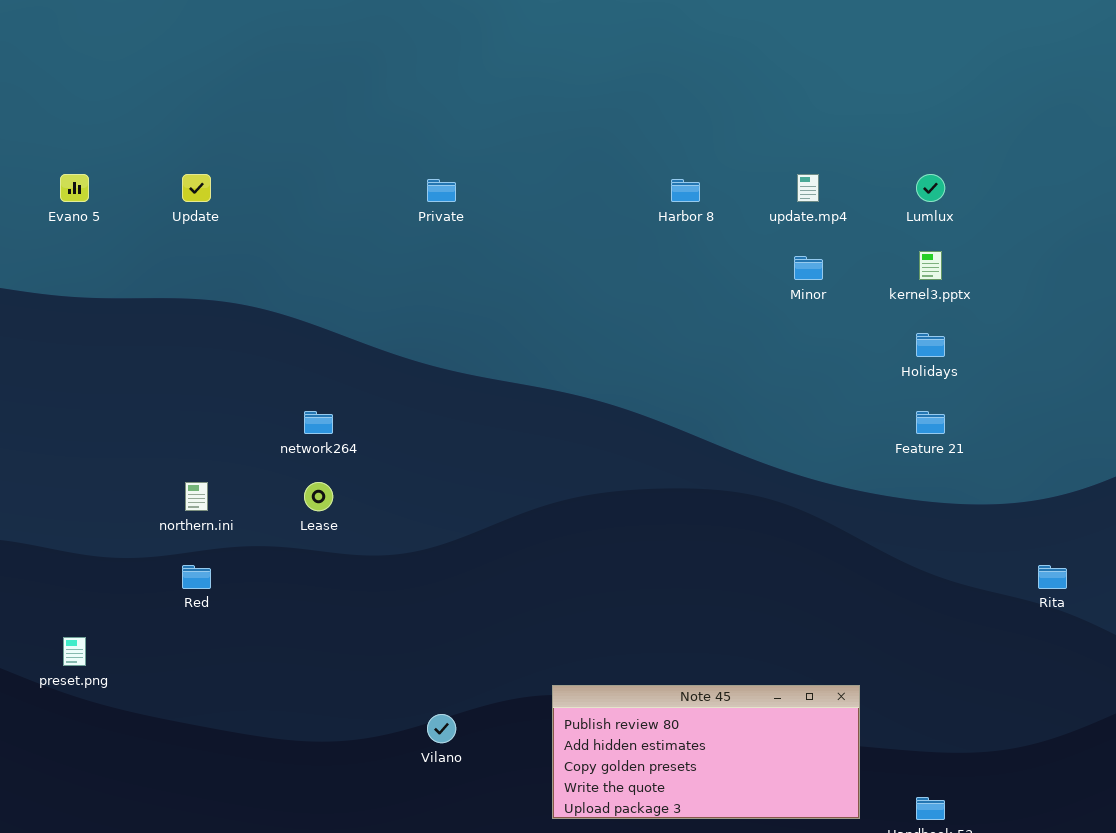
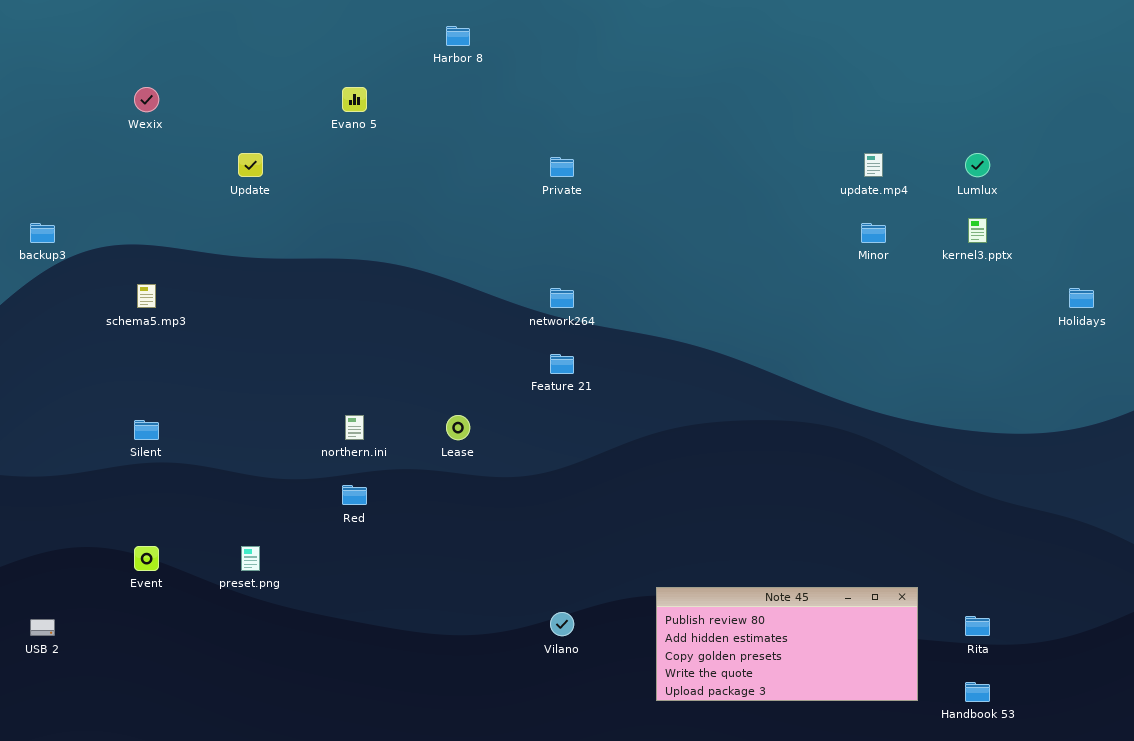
Evano 5: [60,174,89,202] -> [342,87,367,112], moved
Update: [182,174,211,202] -> [238,153,263,177], moved
Harbor 8: [671,179,700,202] -> [446,26,470,46], moved
Holidays: [916,333,945,357] -> [1069,288,1094,308], moved
network264: [304,411,333,434] -> [550,288,574,308], moved
Feature 21: [916,411,945,434] -> [550,354,574,374], moved
Rita: [1038,565,1067,589] -> [965,616,990,636], moved

